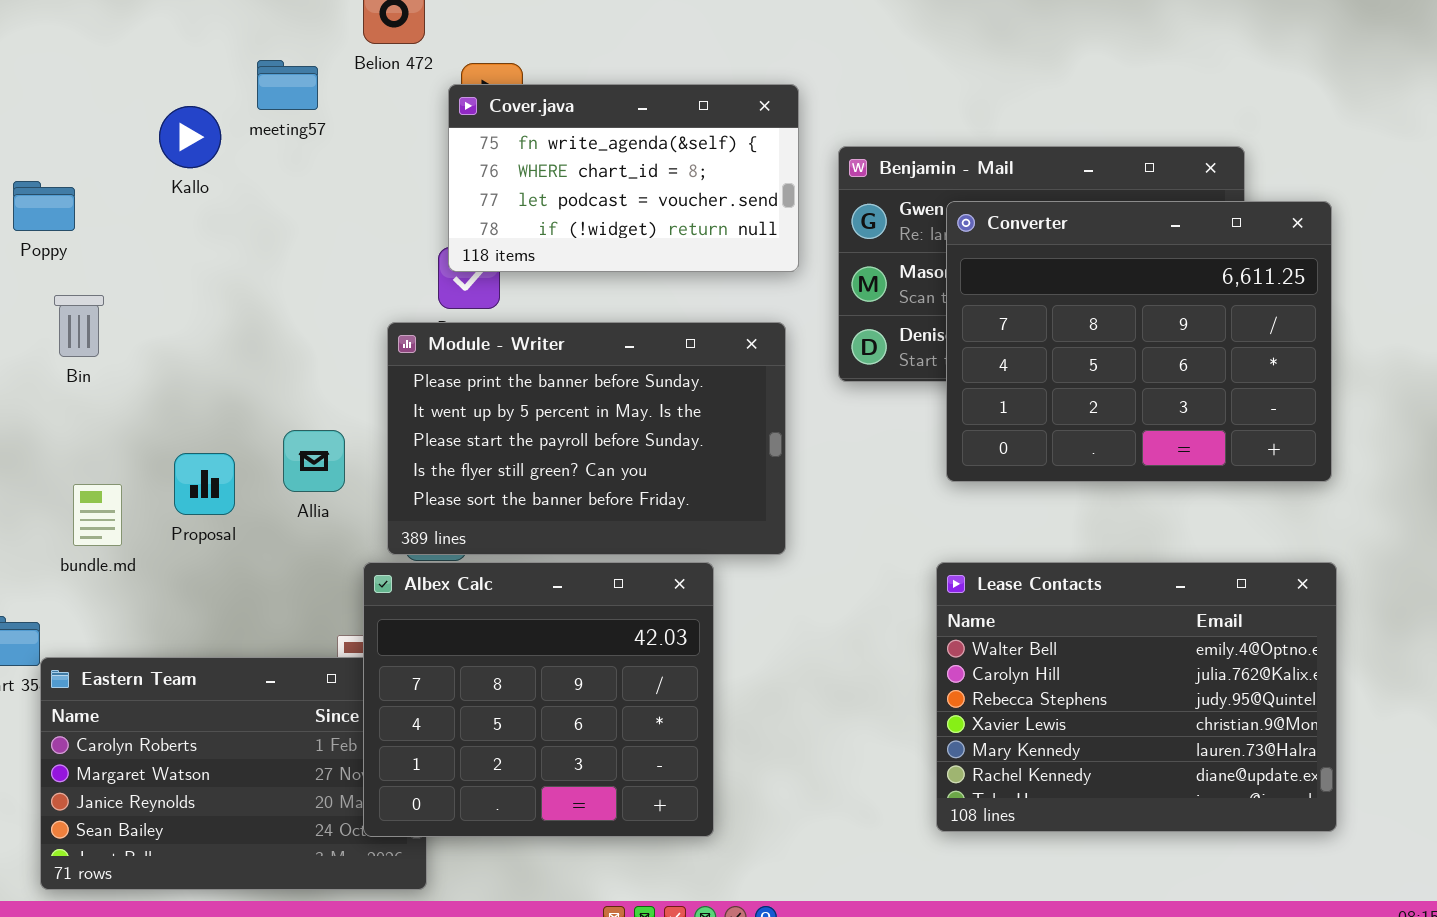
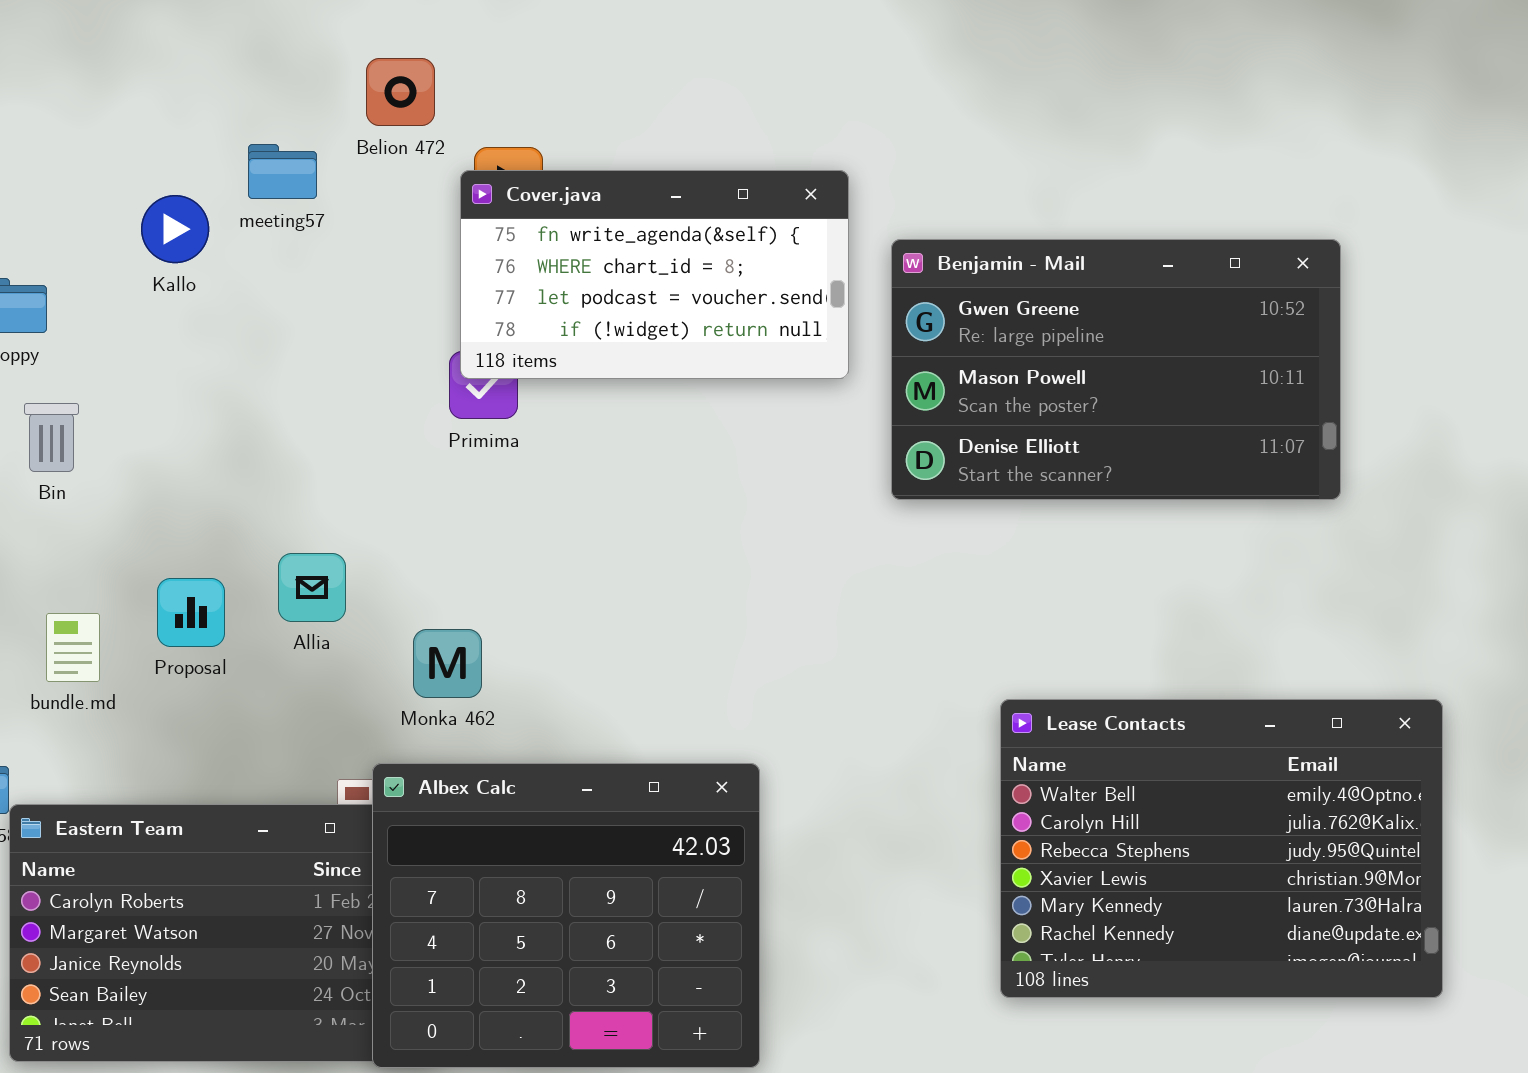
Converter: [946,201,1332,482] -> none, closed
Module - Writer: [387,322,786,555] -> none, closed
Albex Calc: [363,562,714,837] -> [372,763,760,1068], moved

